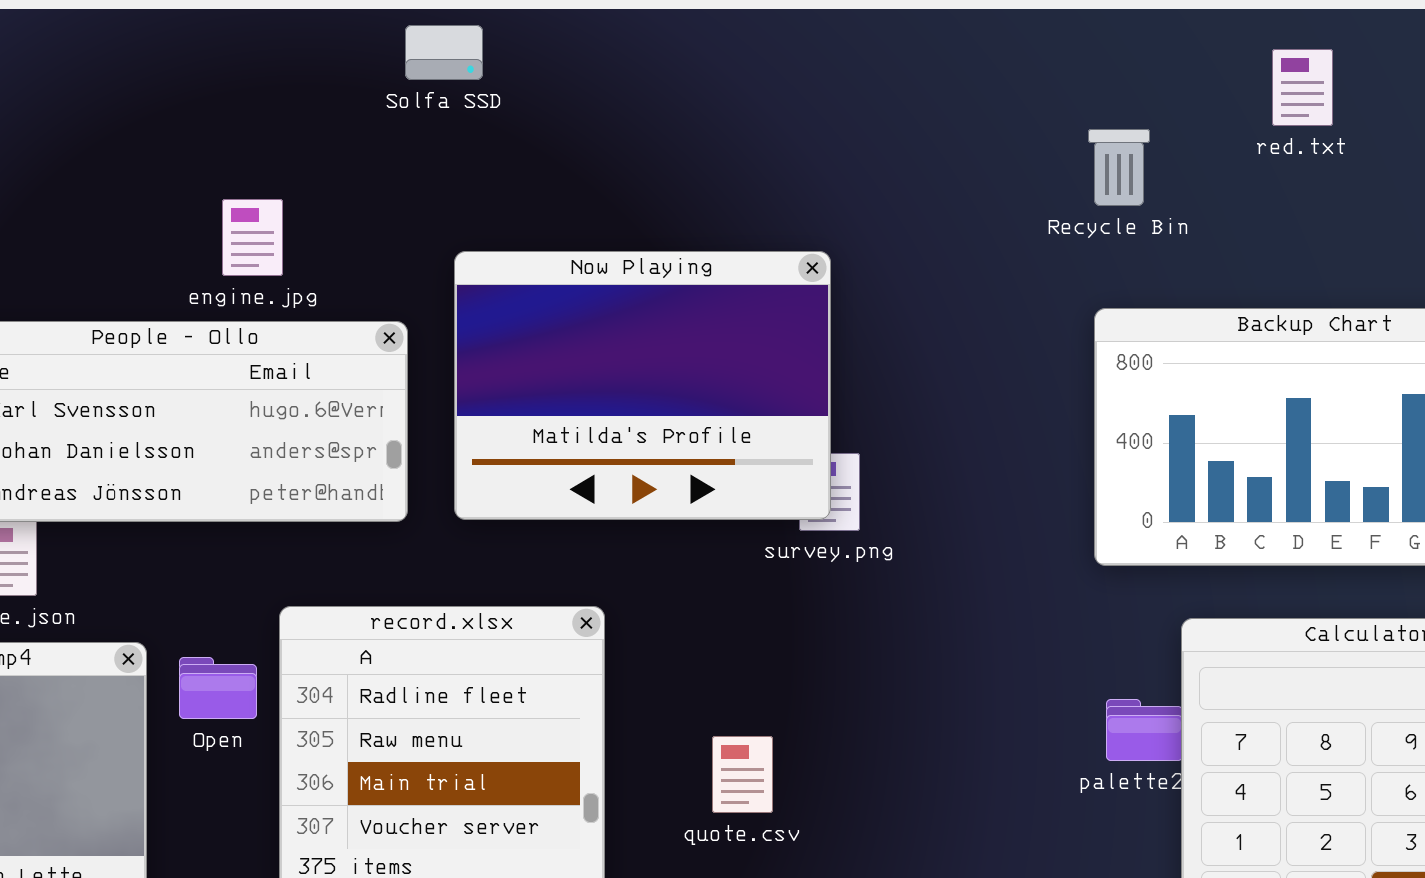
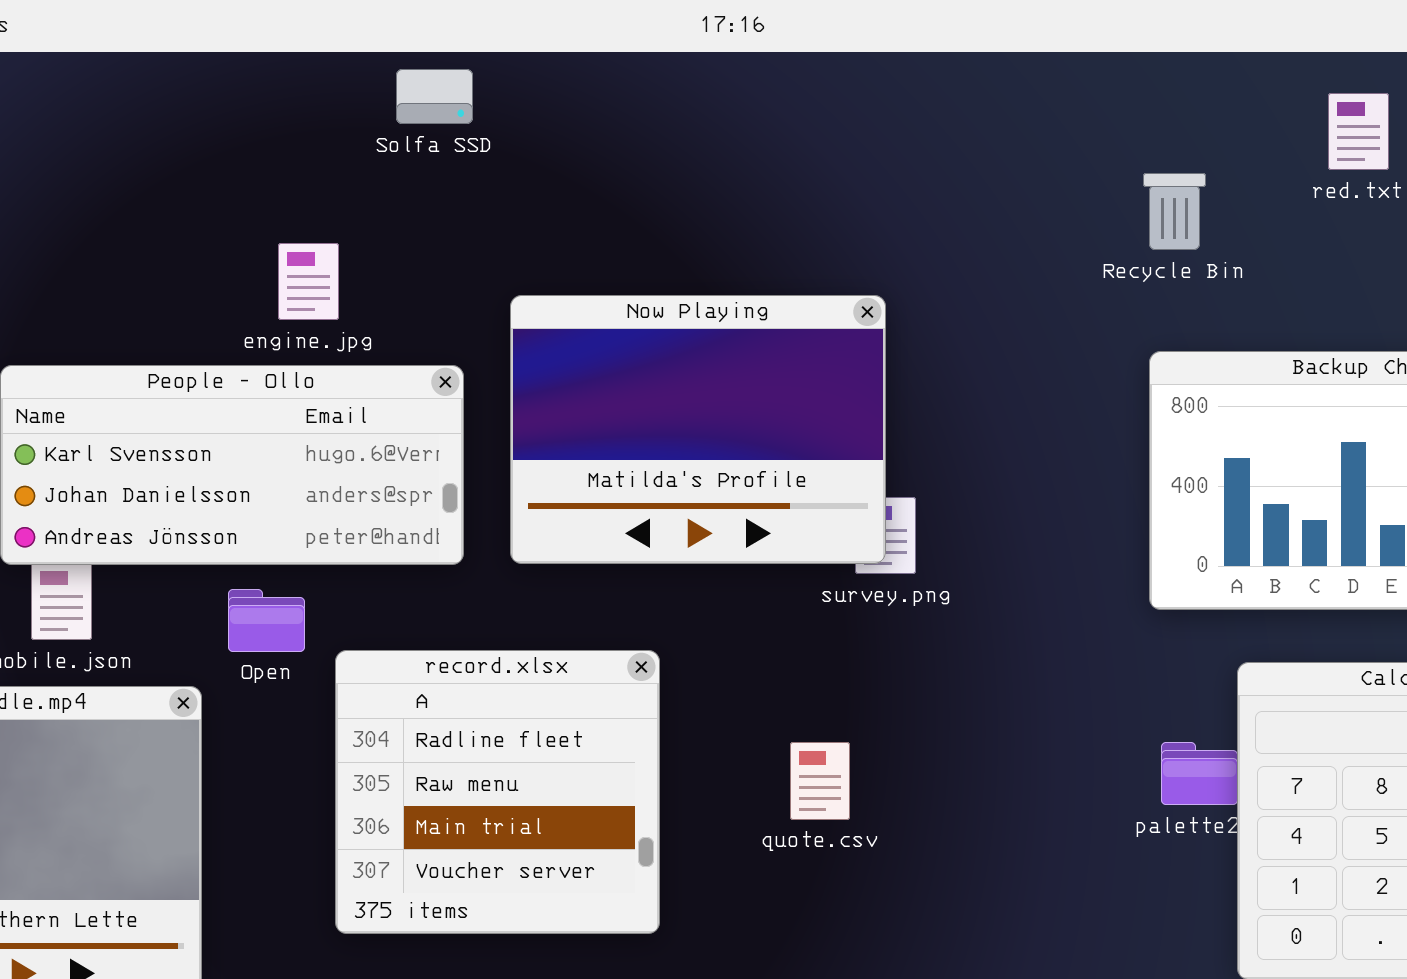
Solfa SSD: [405,25,483,80] -> [396,69,473,124], moved
Open: [179,657,257,719] -> [228,589,305,652], moved
quote.csv: [712,736,773,813] -> [790,742,850,820], moved

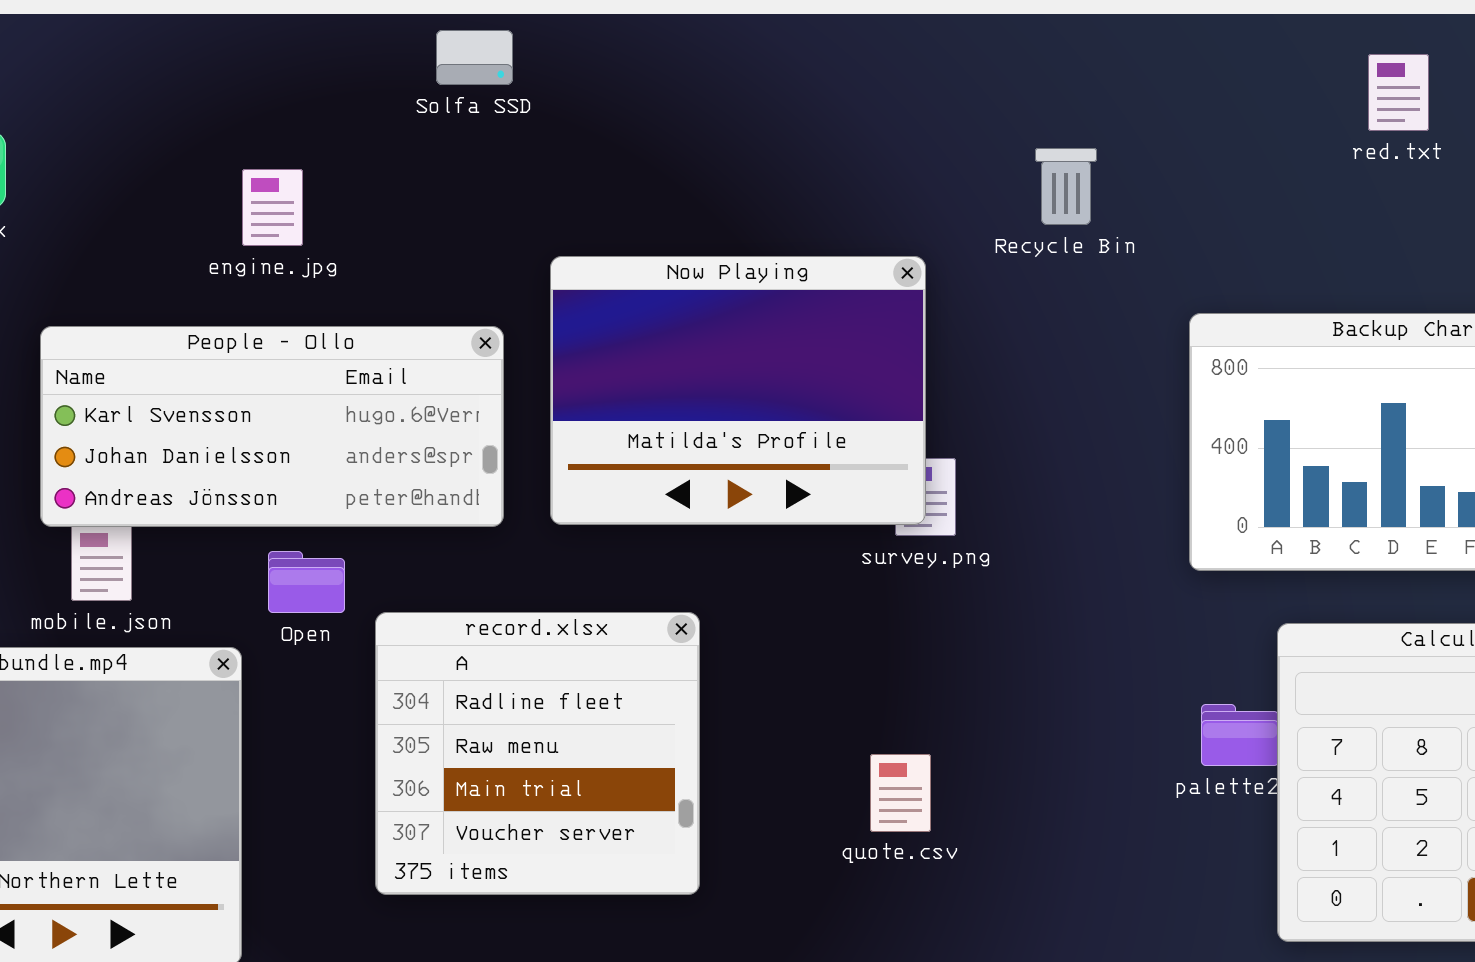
Recycle Bin: [1143,173,1206,250] -> [1035,148,1097,225], moved
engine.jpg: [278,243,339,320] -> [242,169,303,246], moved
quote.csv: [790,742,850,820] -> [870,754,931,832], moved

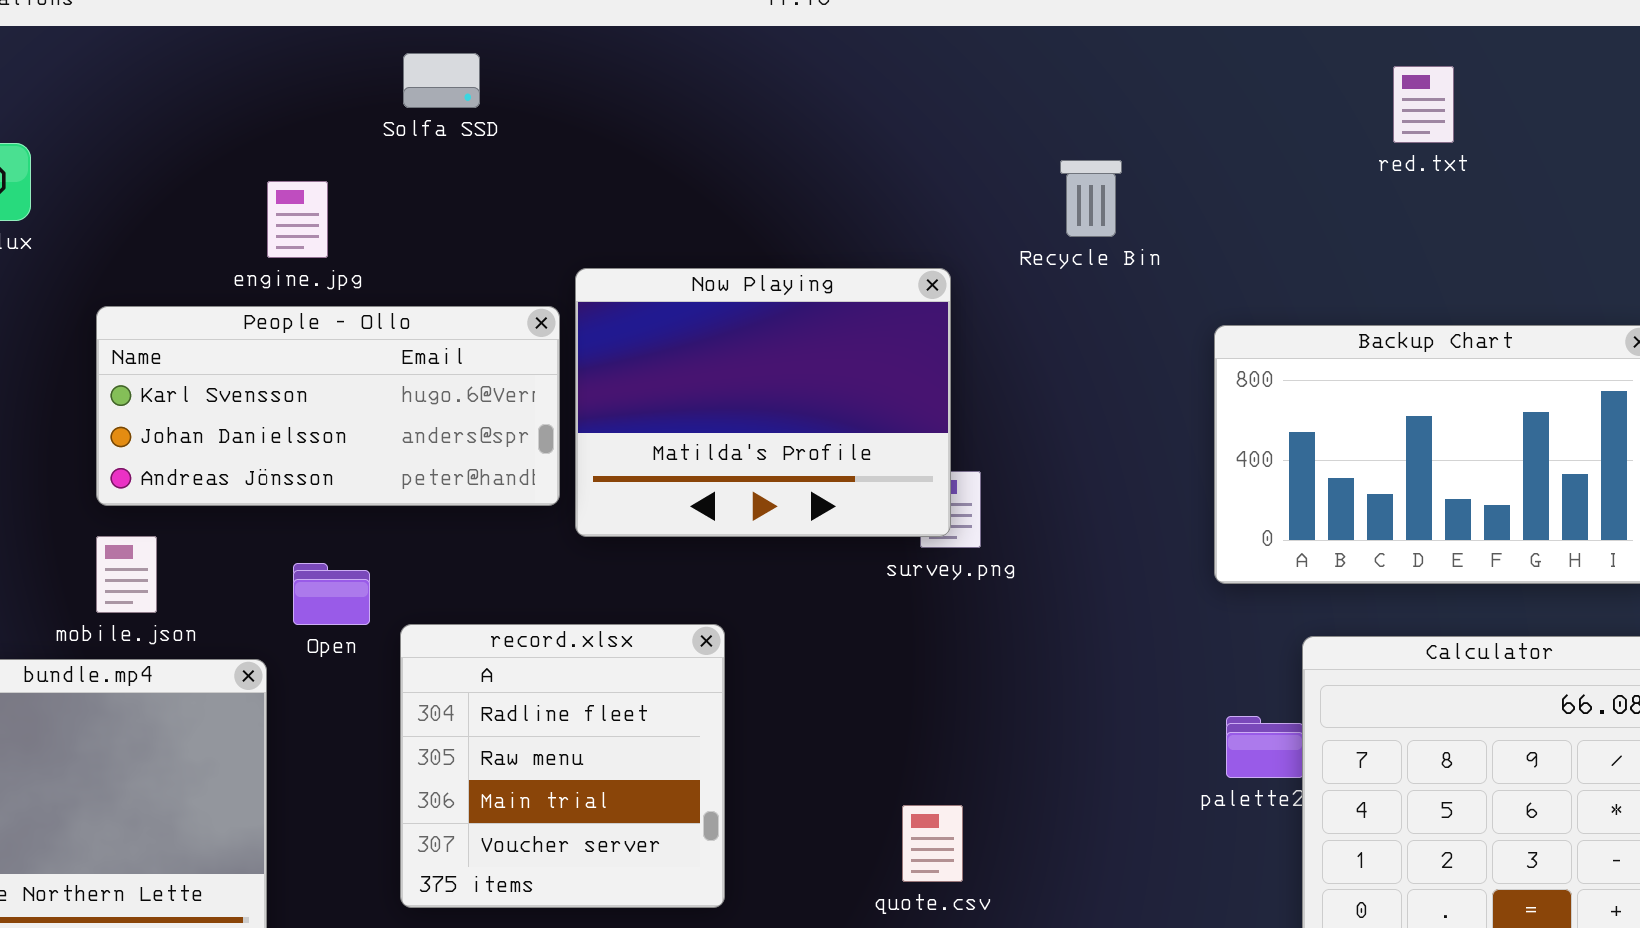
Solfa SSD: [436,30,513,85] -> [403,53,480,108], moved
People - Ollo: [40,326,504,527] -> [96,306,560,506], moved
quote.csv: [870,754,931,832] -> [902,805,963,882], moved

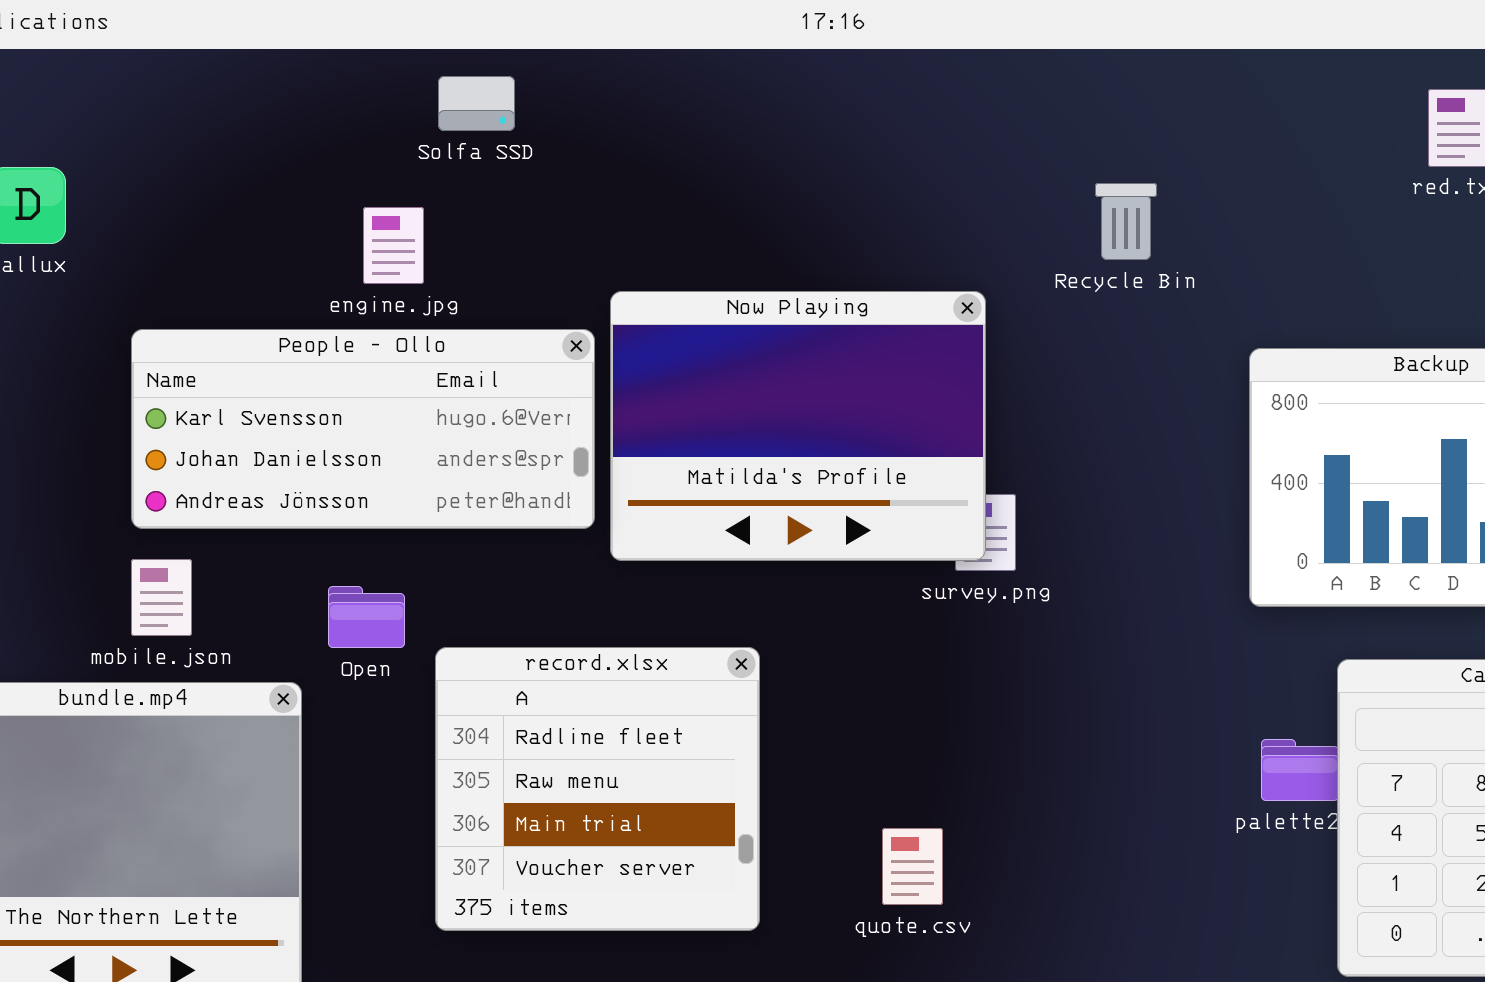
engine.jpg: [267,181,328,258] -> [363,207,424,284], moved
quote.csv: [902,805,963,882] -> [882,828,943,905], moved

